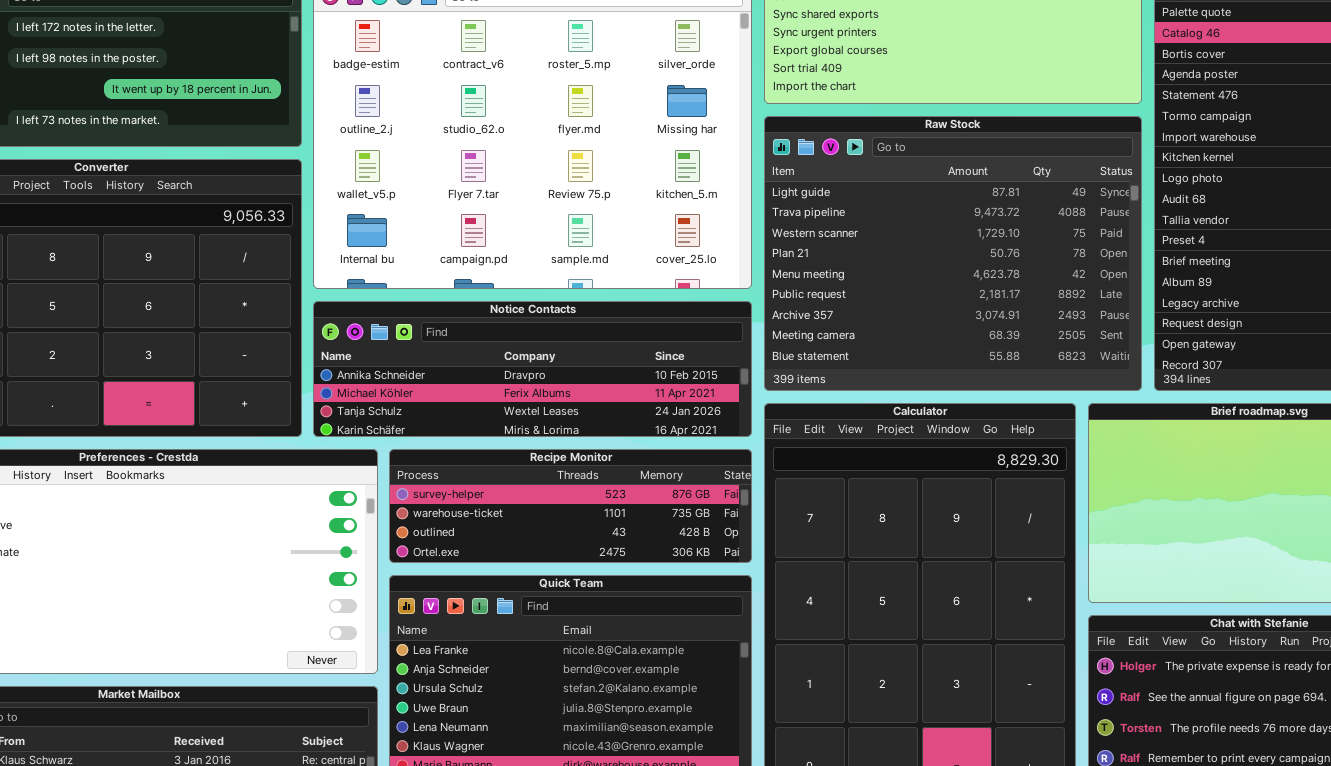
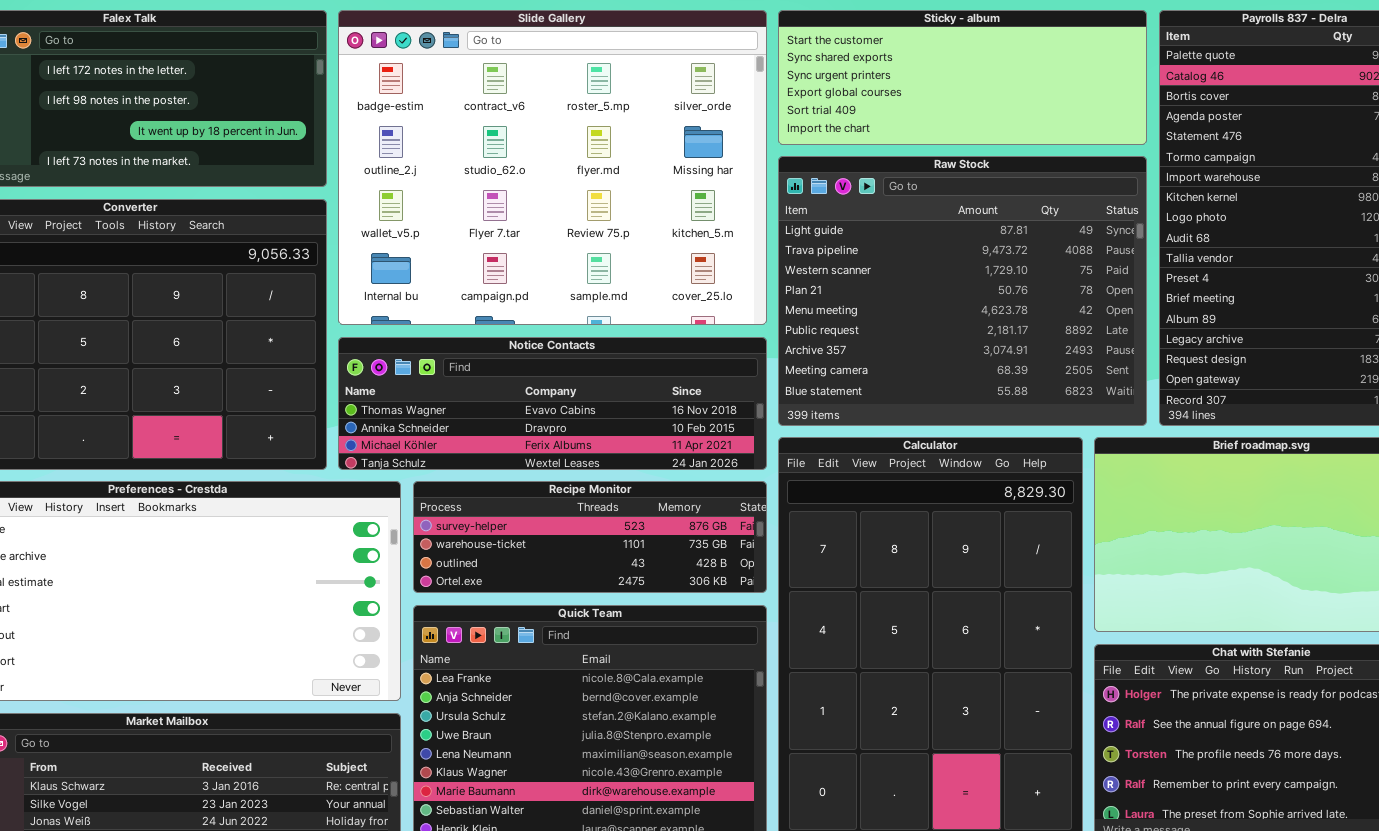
Notice Contacts: [313,301,752,437] -> [338,337,767,470], scrolled up 1 row

